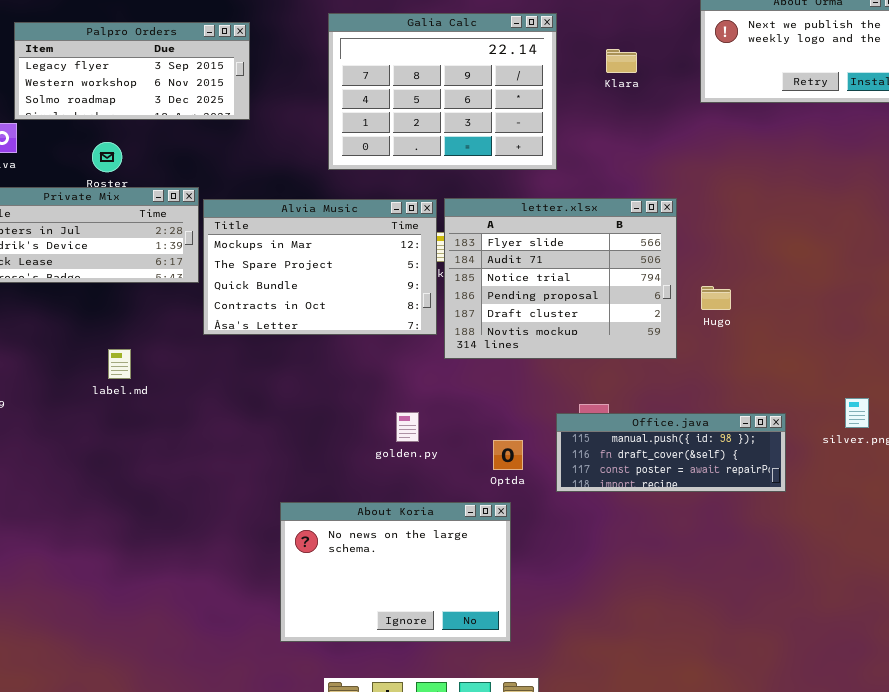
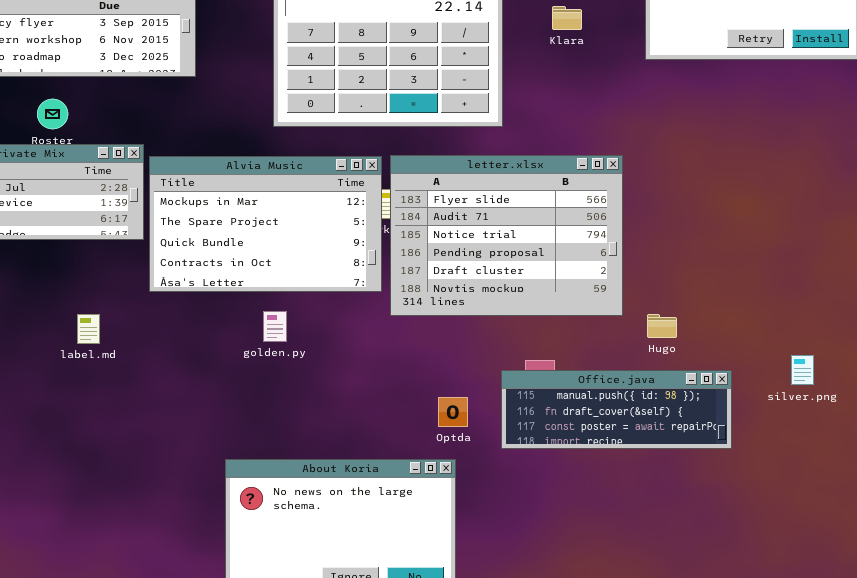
Hugo: [701,286,731,310] -> [647,314,677,338], moved
label.md: [108,349,131,379] -> [77,314,100,344], moved
golden.py: [396,412,419,442] -> [263,311,287,342], moved

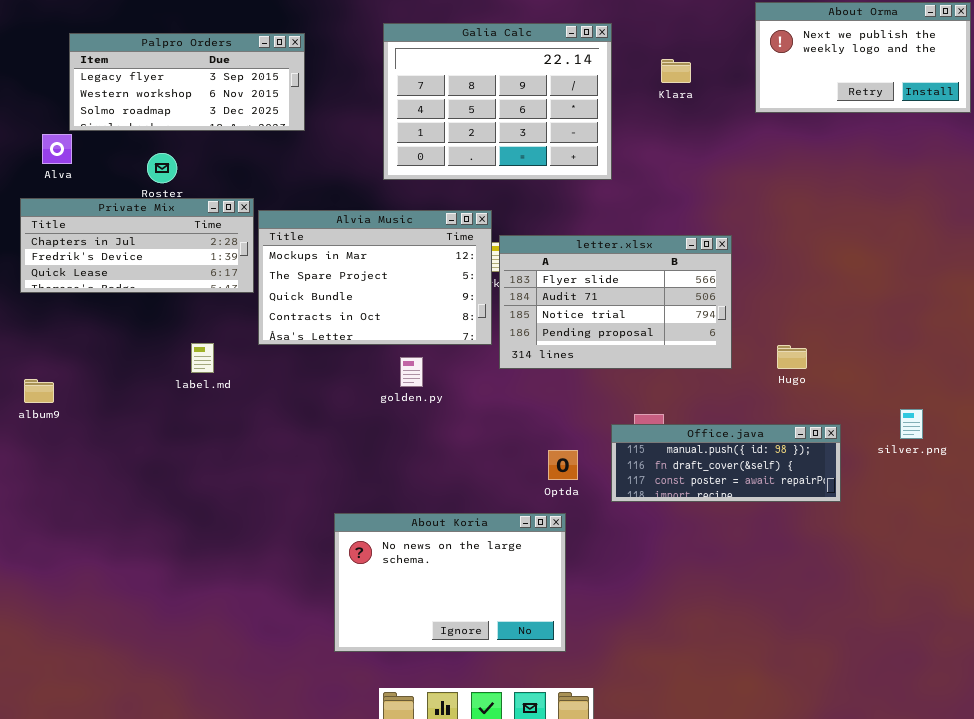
letter.xlsx: [390,155,623,316] -> [499,235,732,369], resized
golden.py: [263,311,287,342] -> [400,357,423,387], moved
label.md: [77,314,100,344] -> [191,343,214,373], moved
Hugo: [647,314,677,338] -> [777,345,807,369], moved

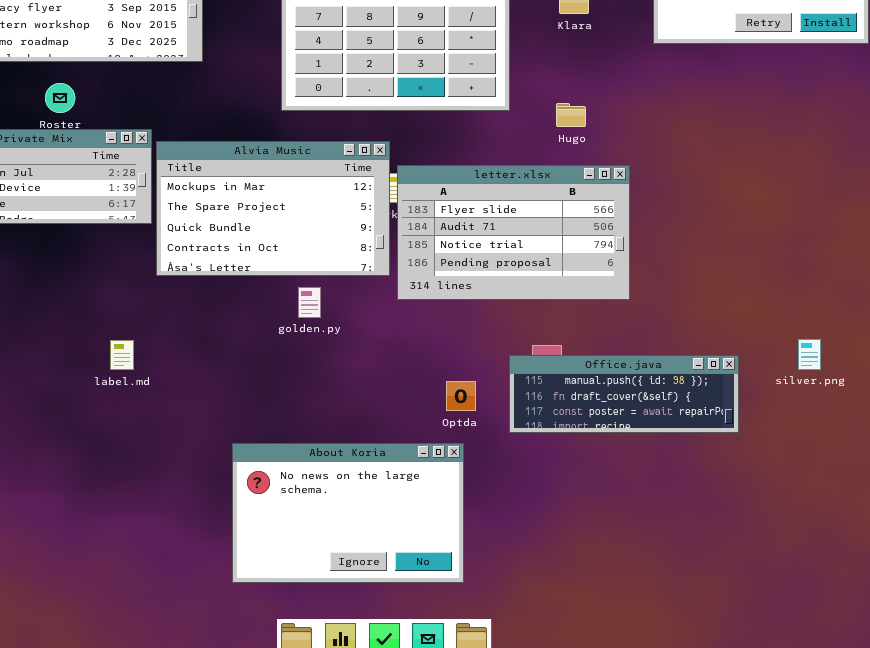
label.md: [191,343,214,373] -> [110,340,134,370], moved
Hugo: [777,345,807,369] -> [556,103,586,127], moved

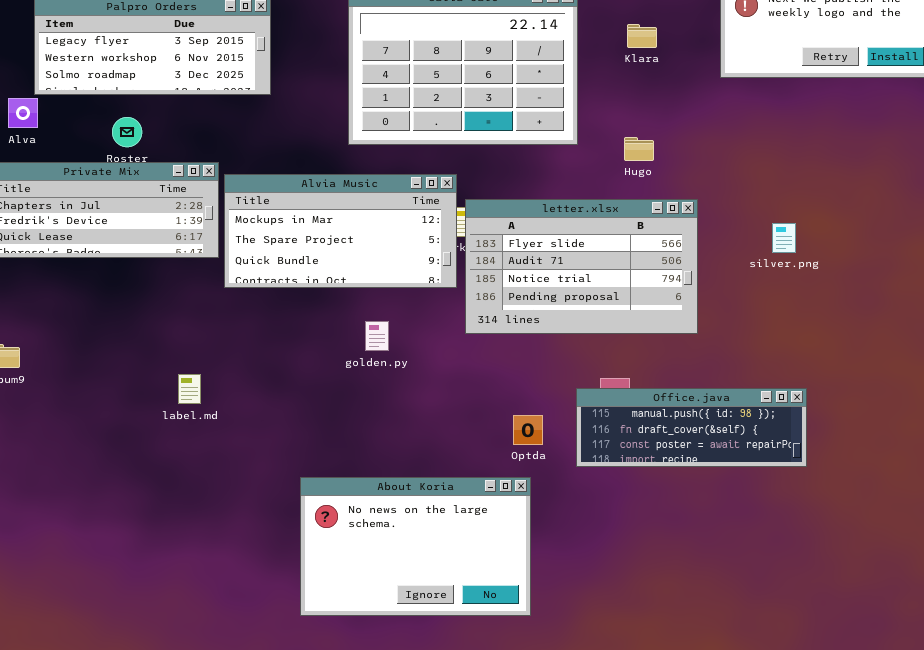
Alvia Music: [156,141,390,276] -> [224,174,457,288], resized
silver.png: [798,339,821,370] -> [772,223,796,253], moved

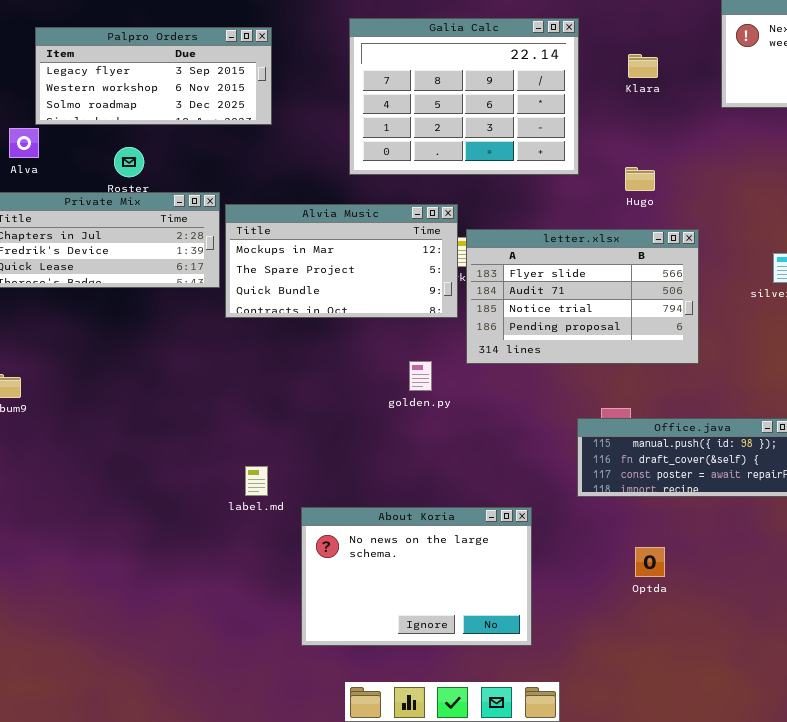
golden.py: [365,321,389,351] -> [409,361,432,391], moved
label.md: [178,374,201,404] -> [245,466,268,496], moved
Optda: [513,415,543,445] -> [635,547,665,577], moved

